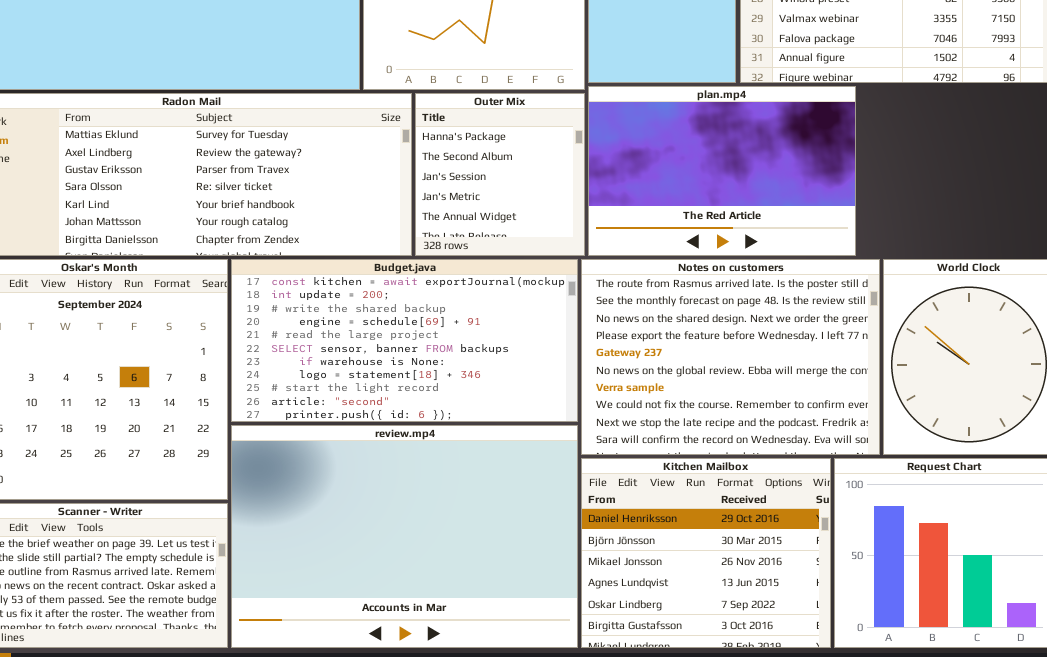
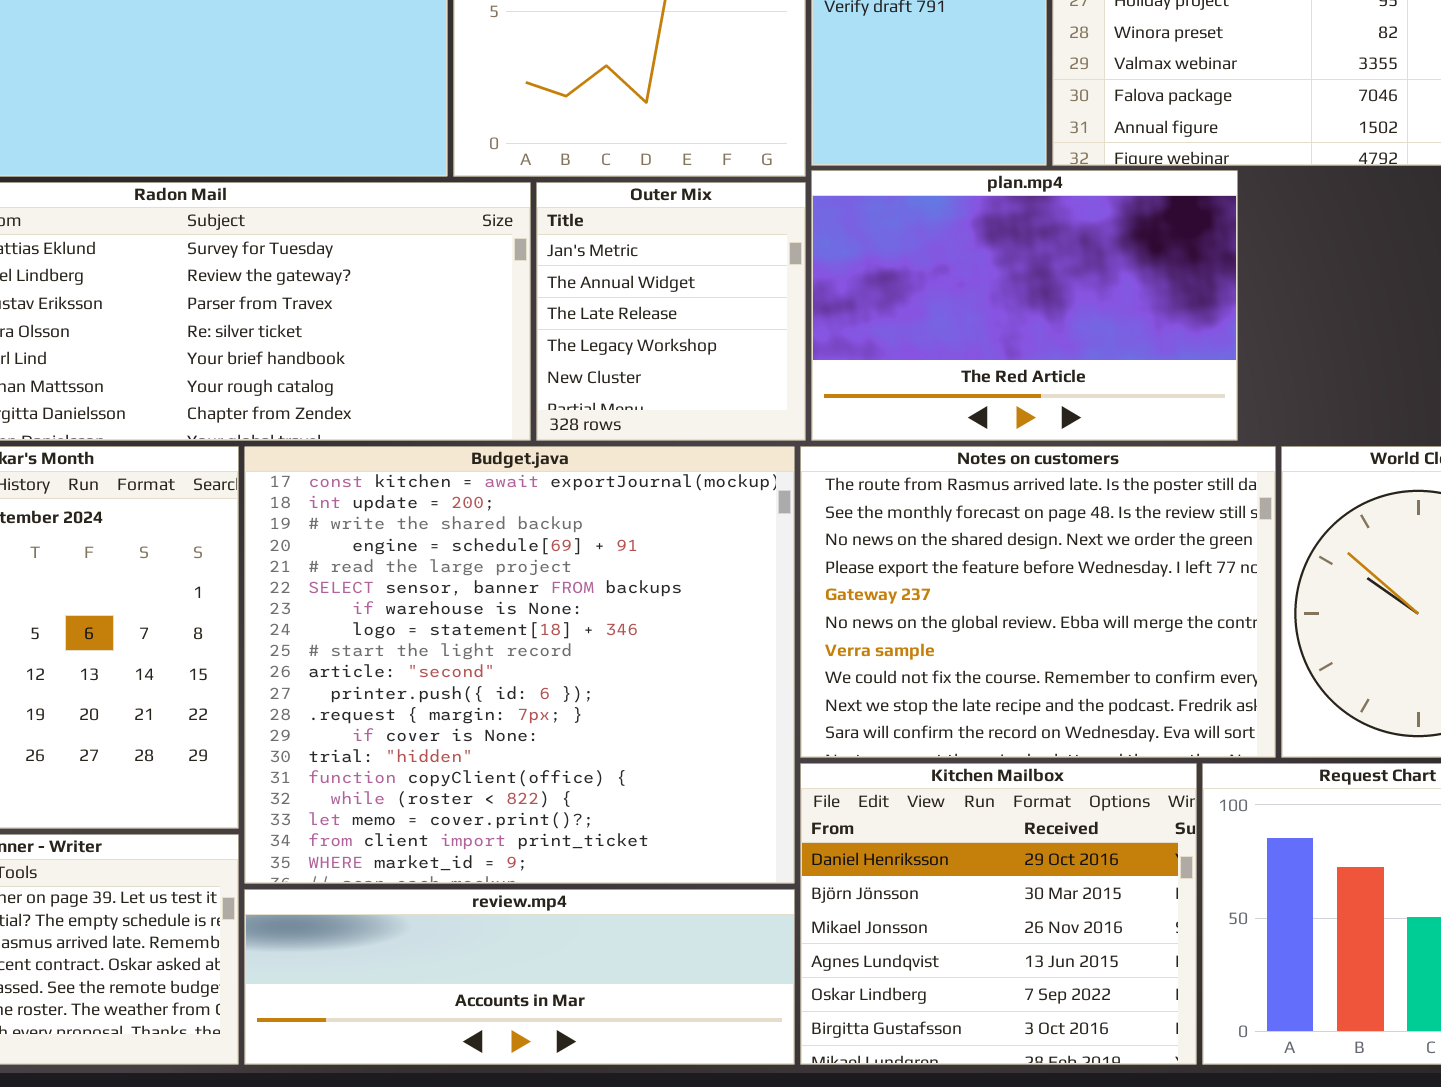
Outer Mix: [415,93,585,256] -> [536,182,806,441], scrolled down 3 rows
Budget.java: [231,259,578,422] -> [244,446,795,884], resized
review.mp4: [231,425,578,648] -> [244,889,795,1065], resized

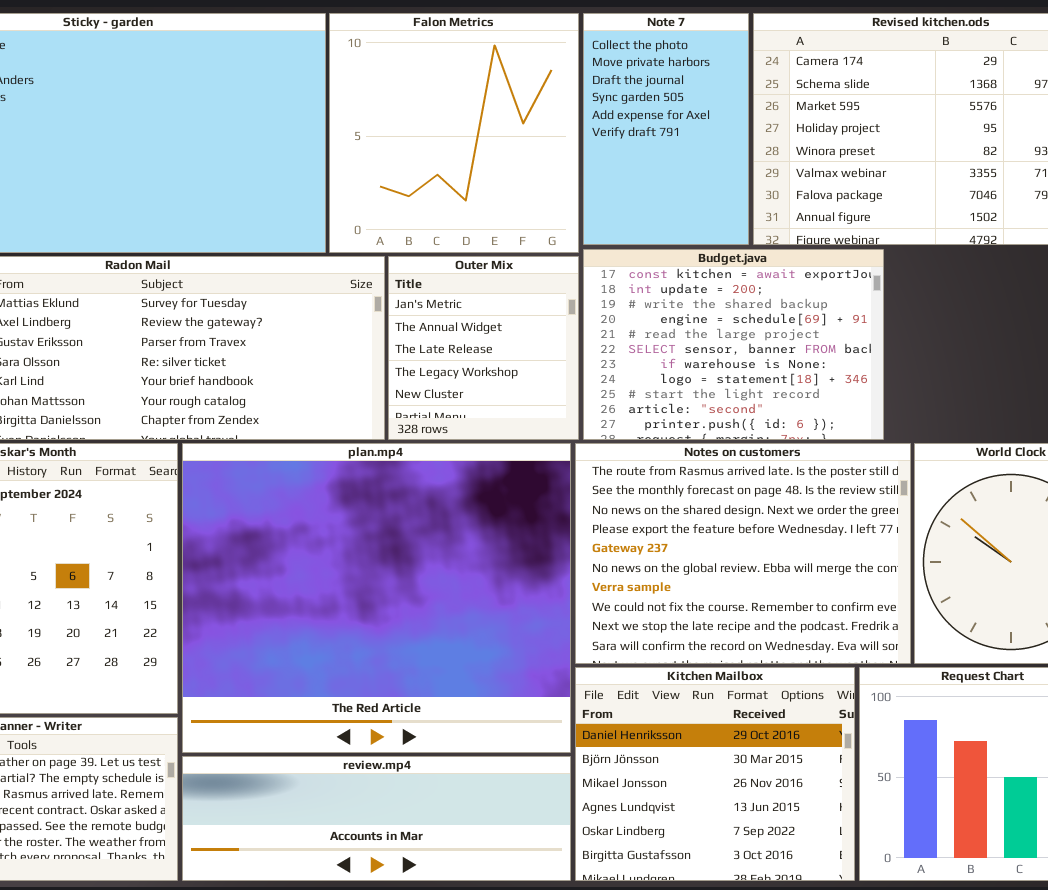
plan.mp4: [811,170,1238,441] -> [182,443,571,753], moved, resized
Budget.java: [244,446,795,884] -> [583,249,884,440], moved, resized

